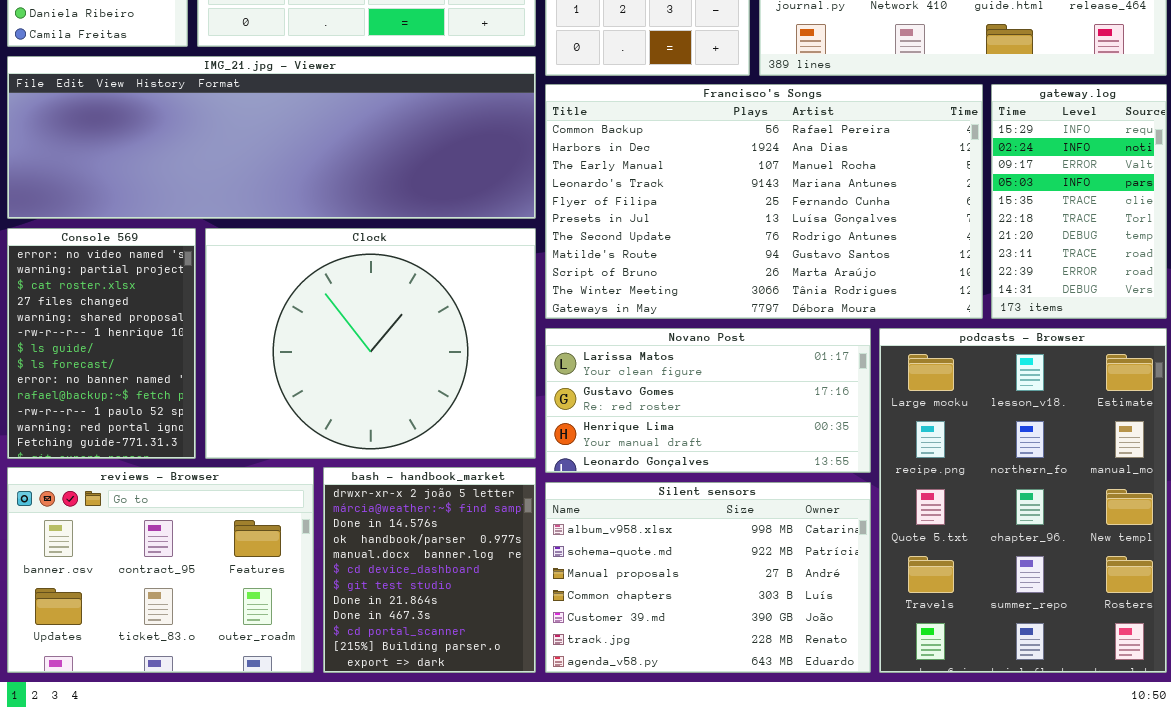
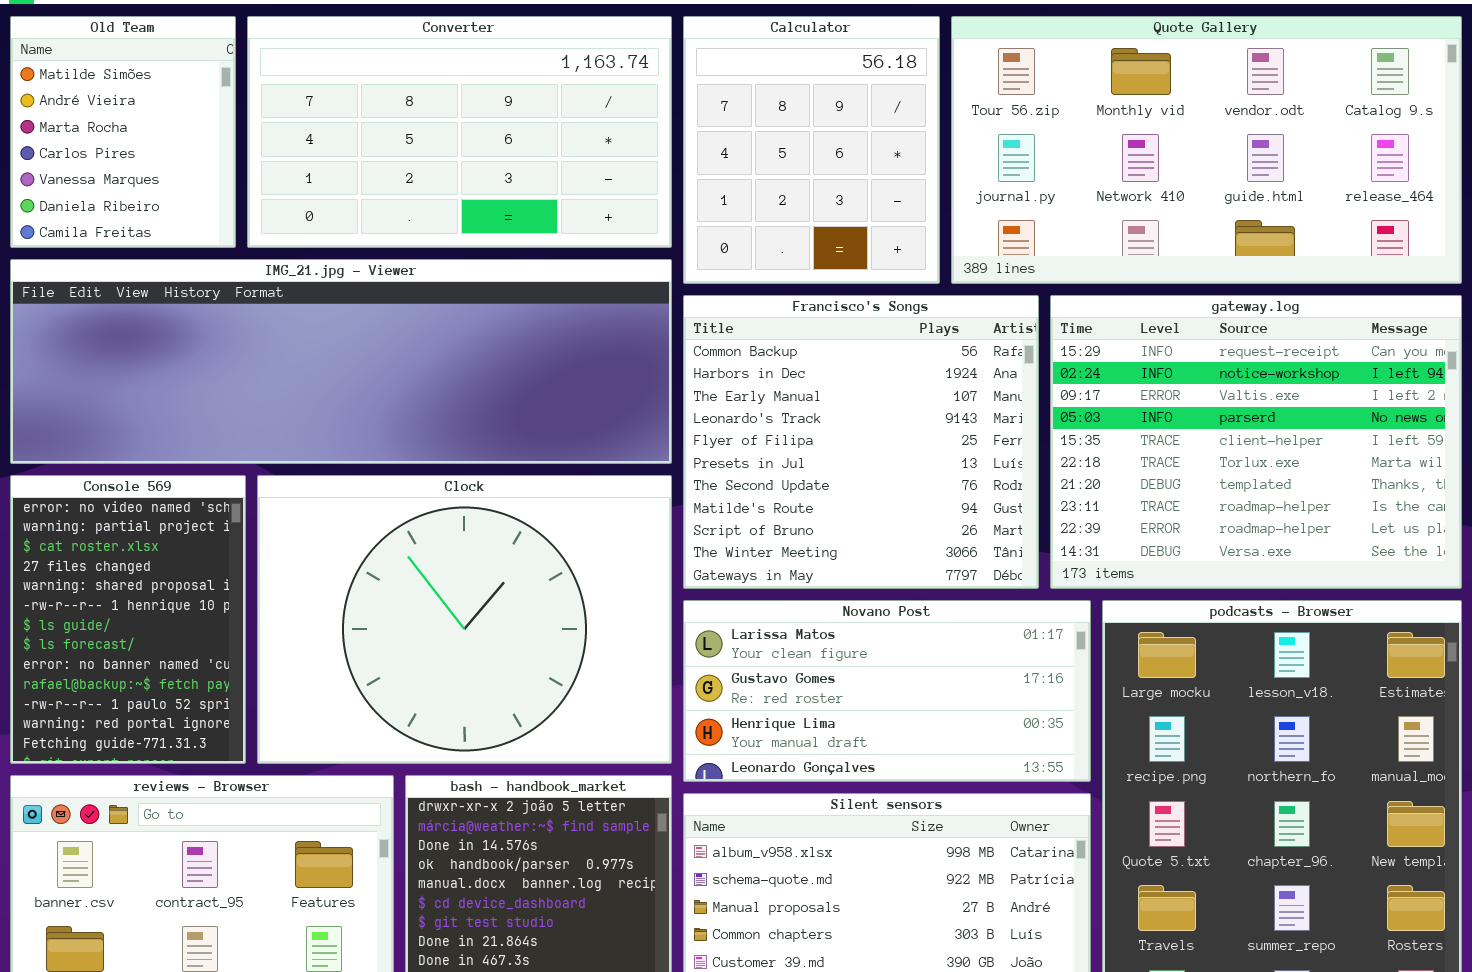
Francisco's Songs: [545,84,983,319] -> [683,295,1039,589], resized
gateway.log: [991,84,1167,319] -> [1050,295,1462,589], resized

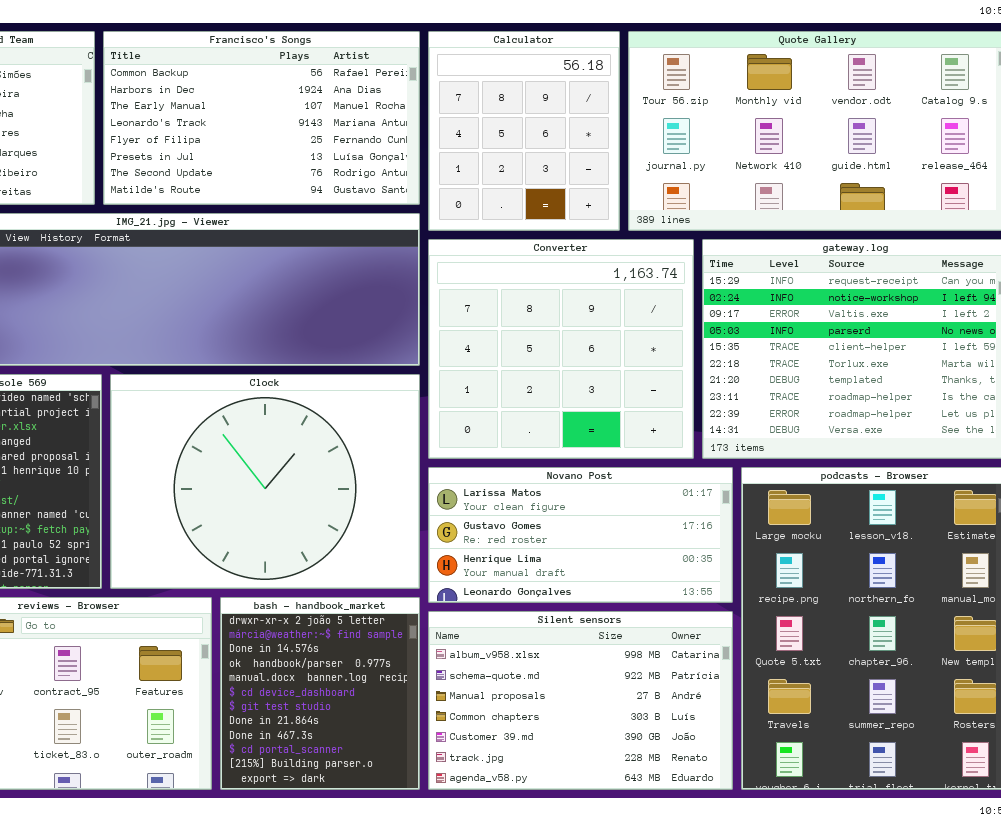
Converter: [247,16,672,248] -> [428,239,694,459], moved, resized
Francisco's Songs: [683,295,1039,589] -> [103,31,420,205], moved, resized

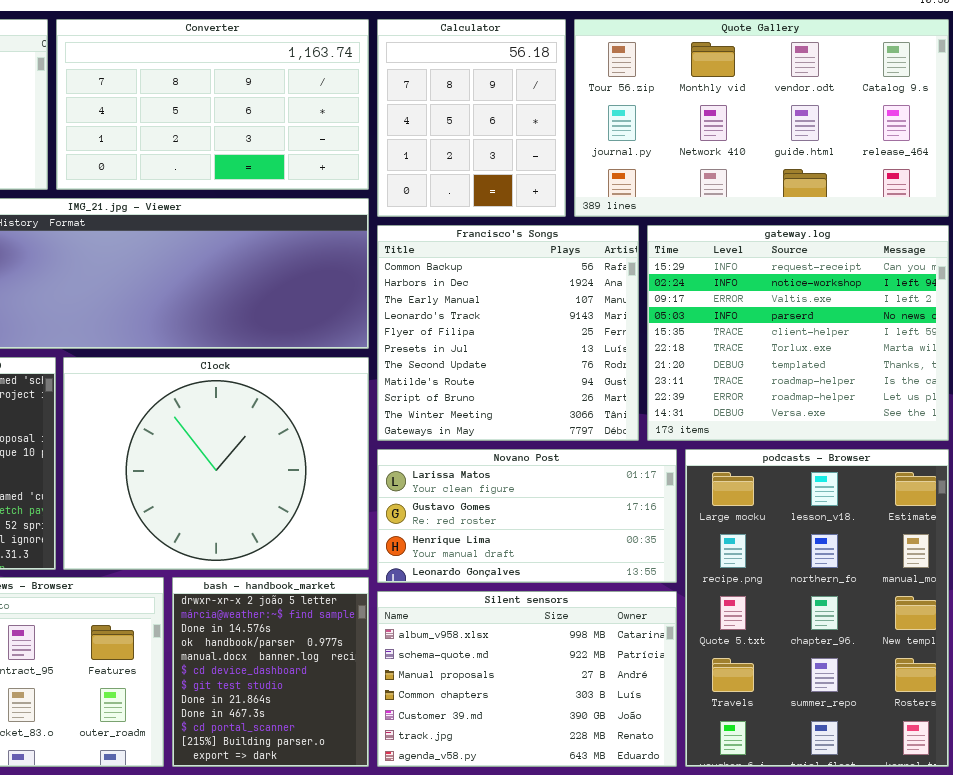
Francisco's Songs: [103,31,420,205] -> [377,225,639,441], moved, resized
Converter: [428,239,694,459] -> [56,19,369,190], moved, resized

